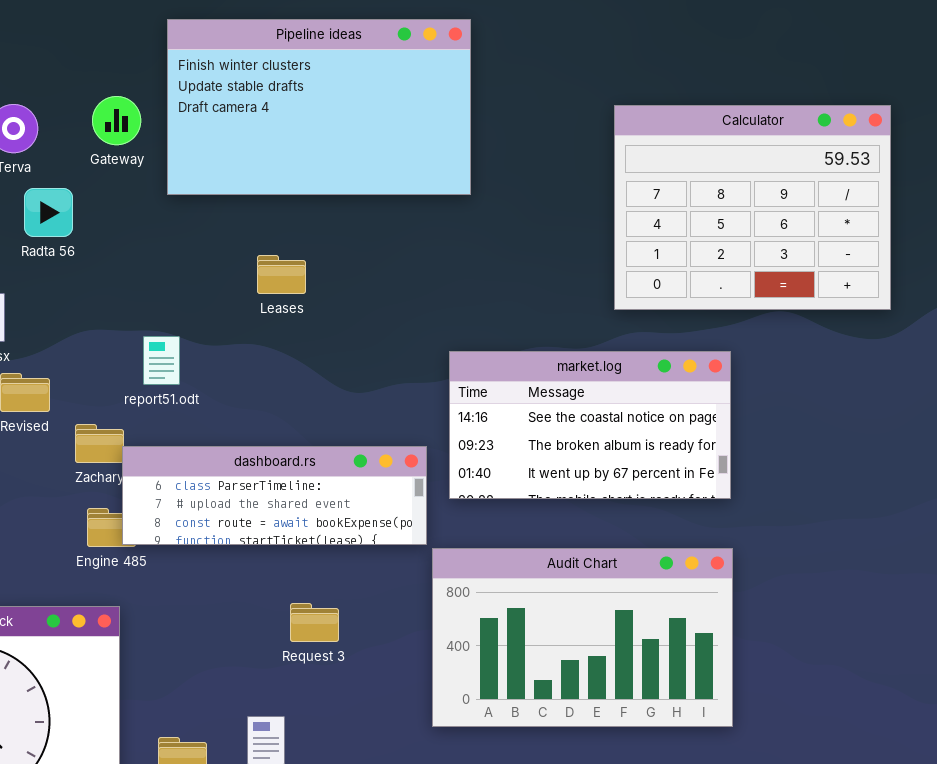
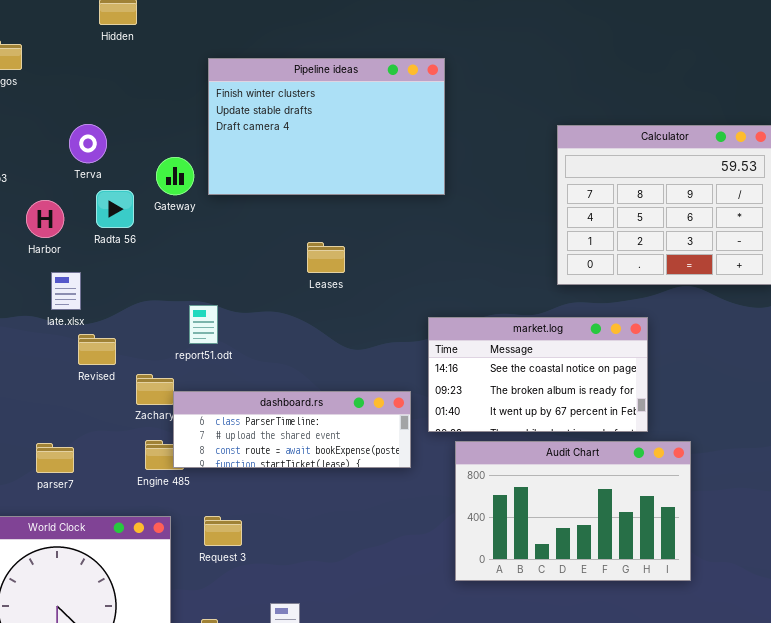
Gateway: [92,96,141,145] -> [156,157,194,195], moved
Leases: [257,255,306,294] -> [307,242,345,273], moved
Audit Chart: [432,548,733,727] -> [455,441,691,581], moved
Request 3: [290,603,339,642] -> [204,516,242,546], moved

